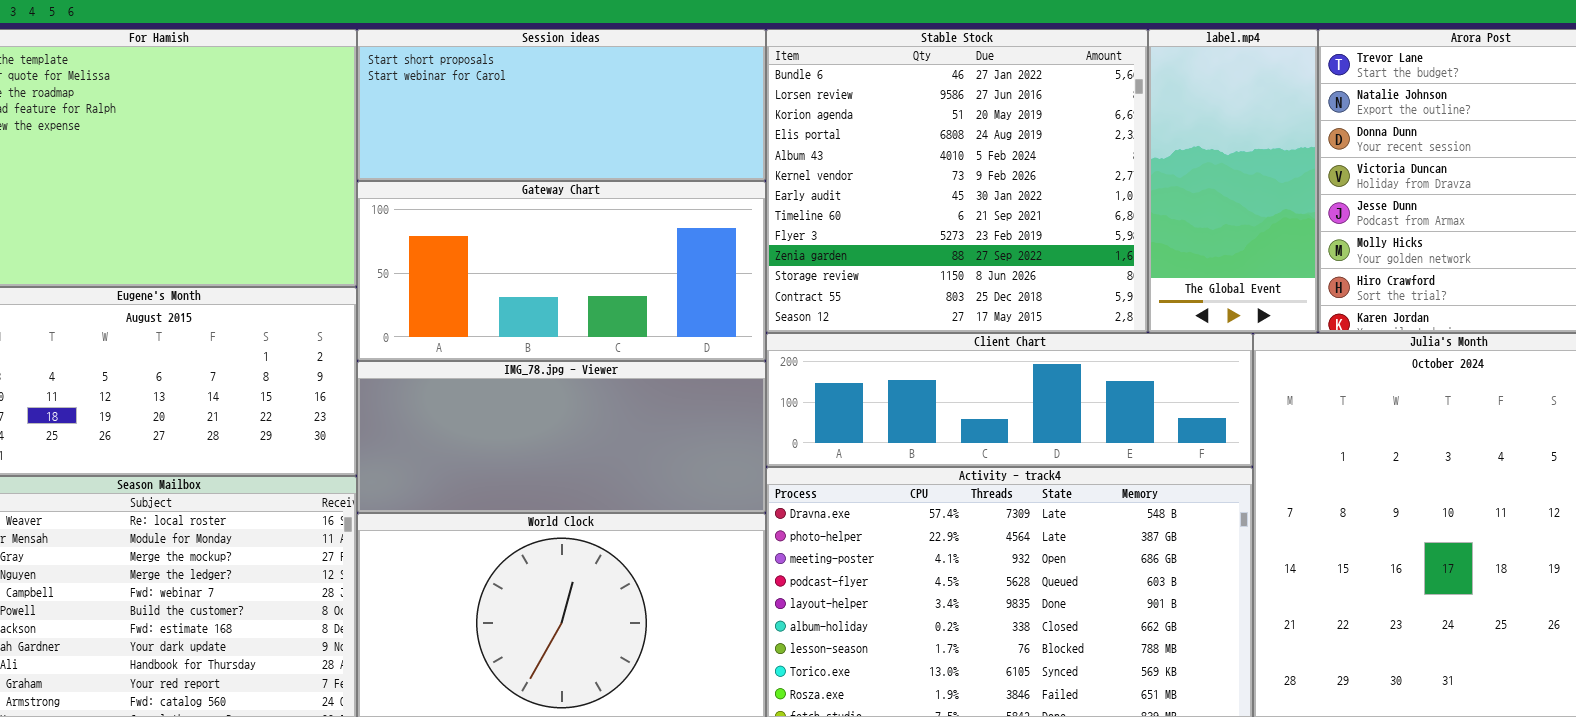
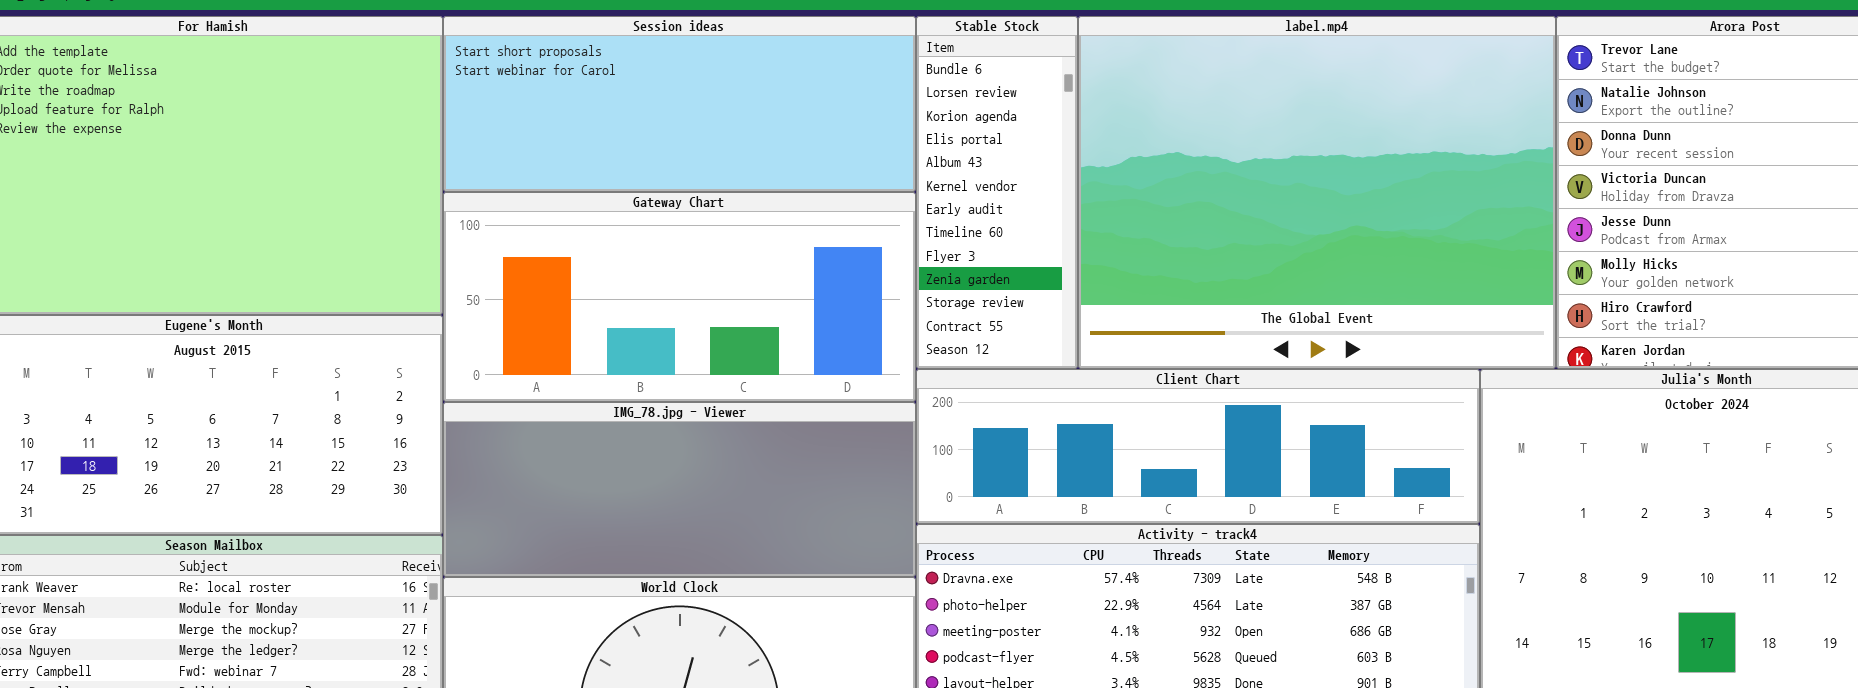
Stable Stock: [766,29,1148,333] -> [916,16,1078,369], resized
label.mp4: [1148,29,1318,333] -> [1078,16,1556,369], resized

